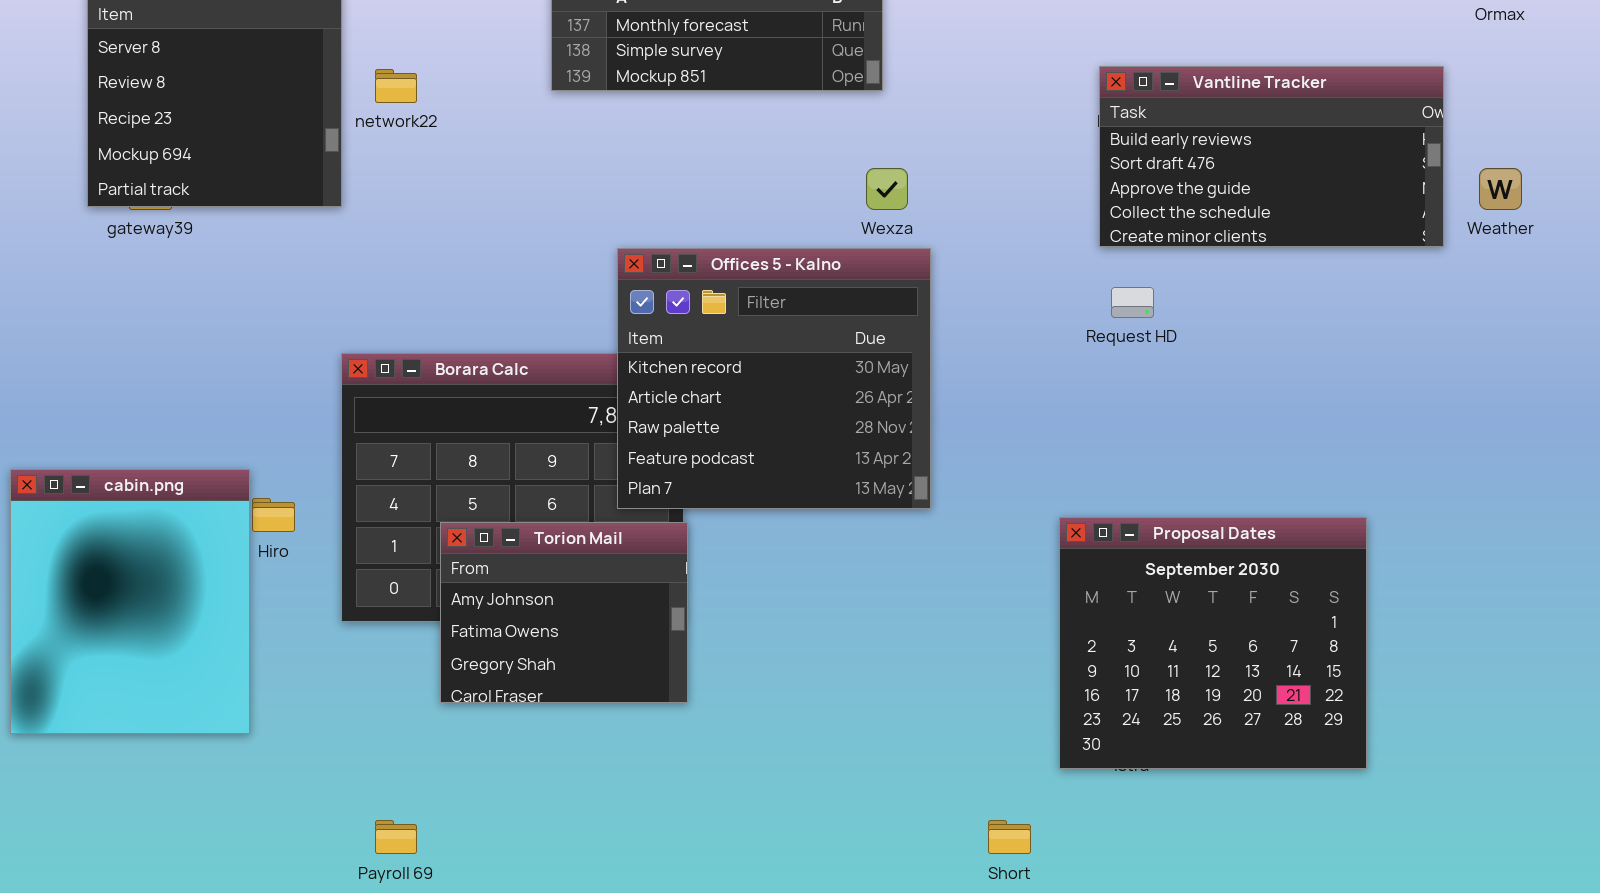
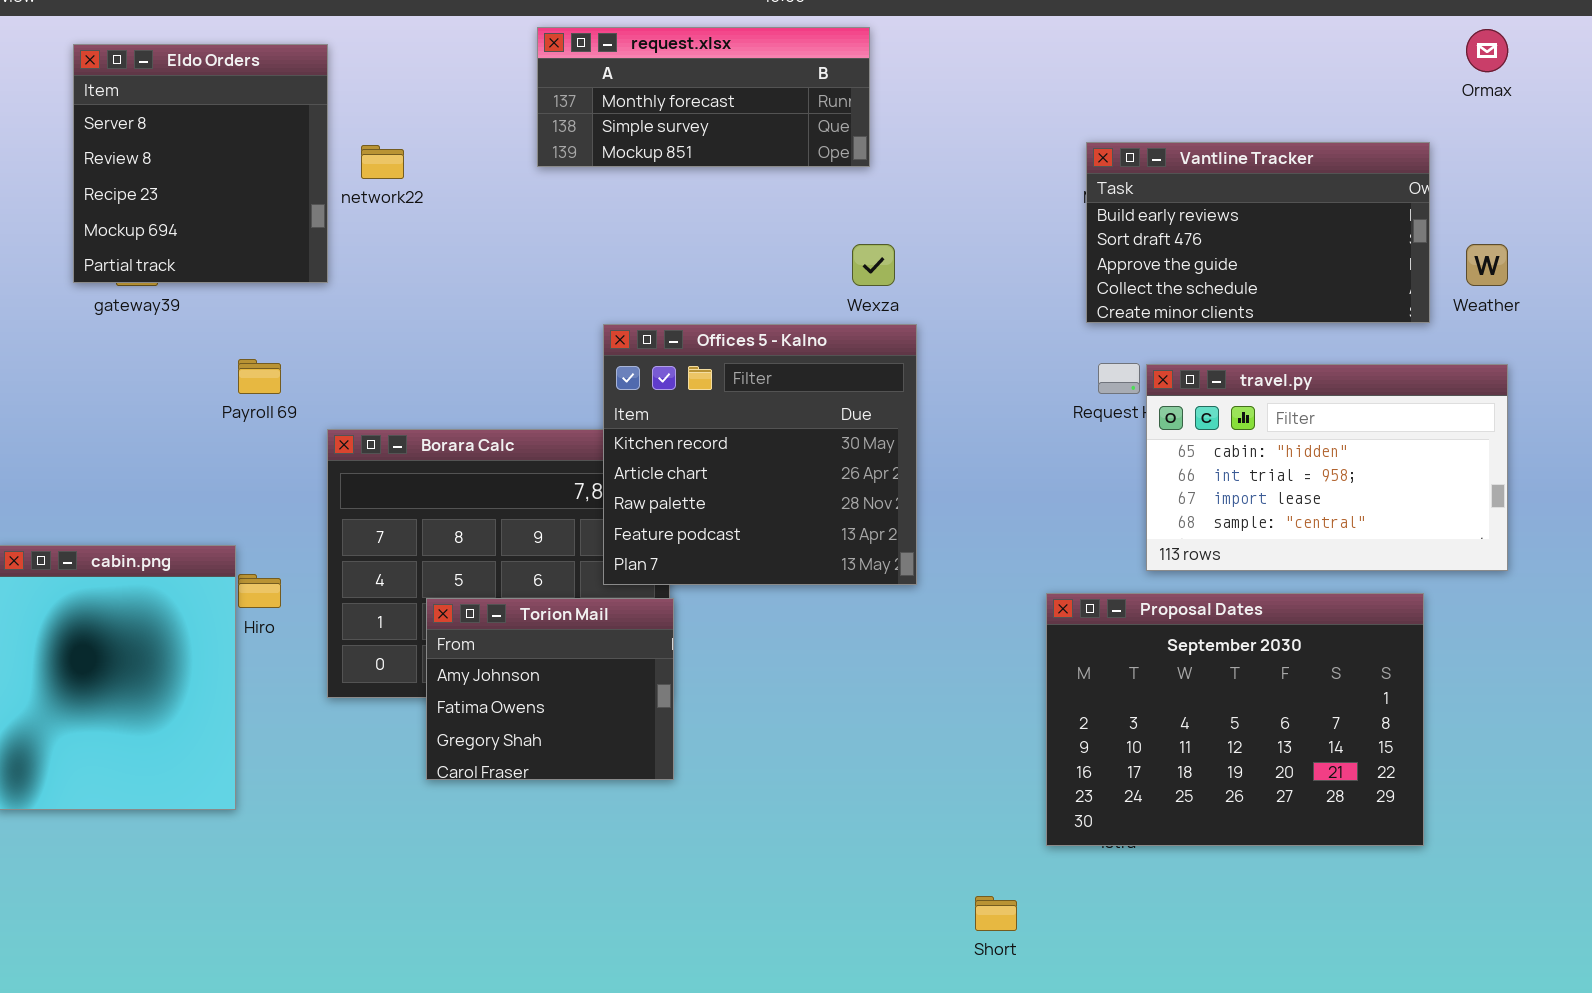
travel.py: none -> [1146,364,1508,571], opened
Proposal Dates: [1059,517,1367,769] -> [1046,593,1424,846], resized
Payroll 69: [375,820,417,854] -> [238,359,281,394], moved

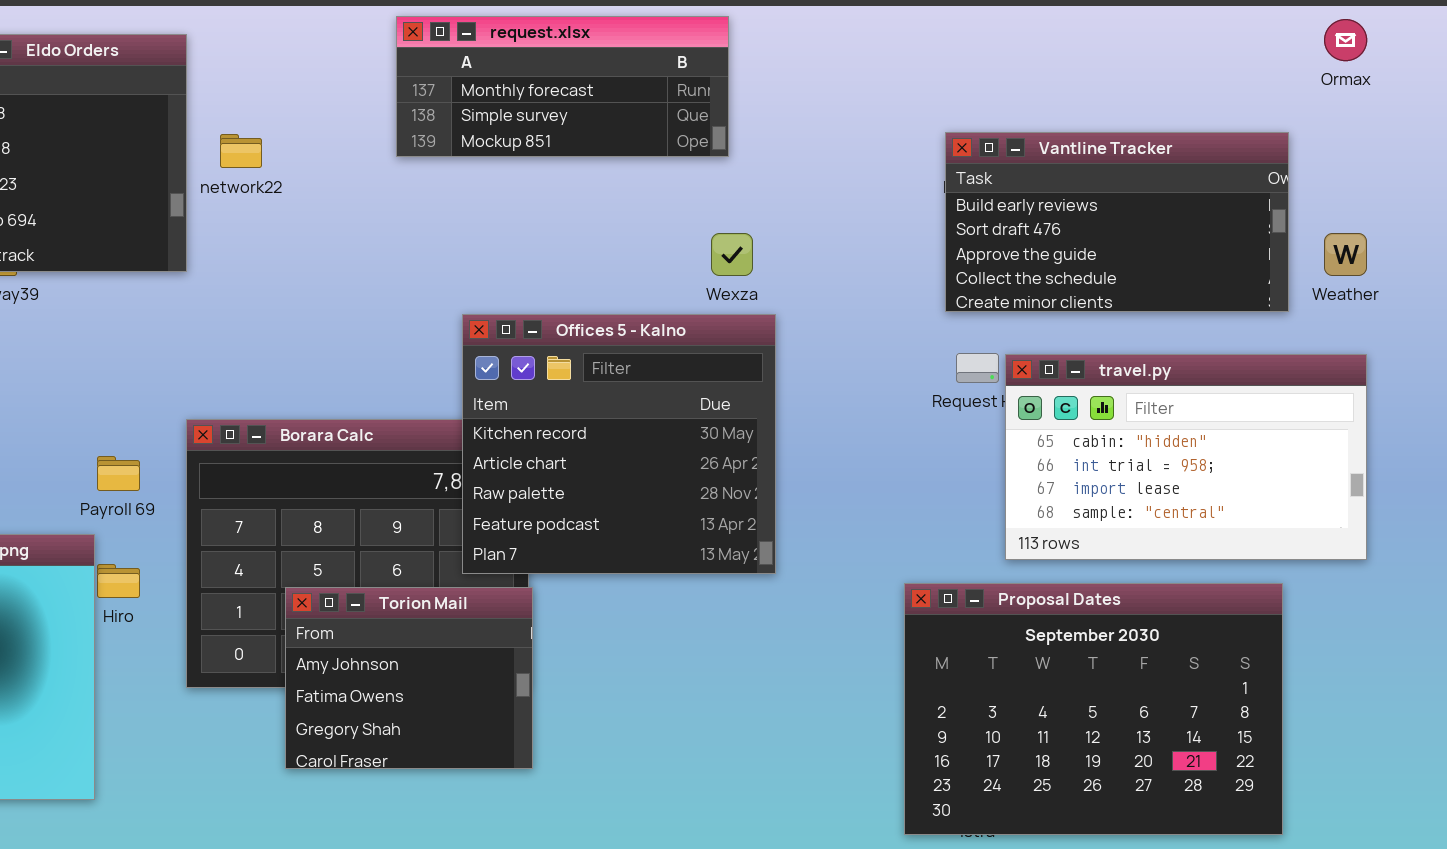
Payroll 69: [238,359,281,394] -> [97,456,140,491], moved

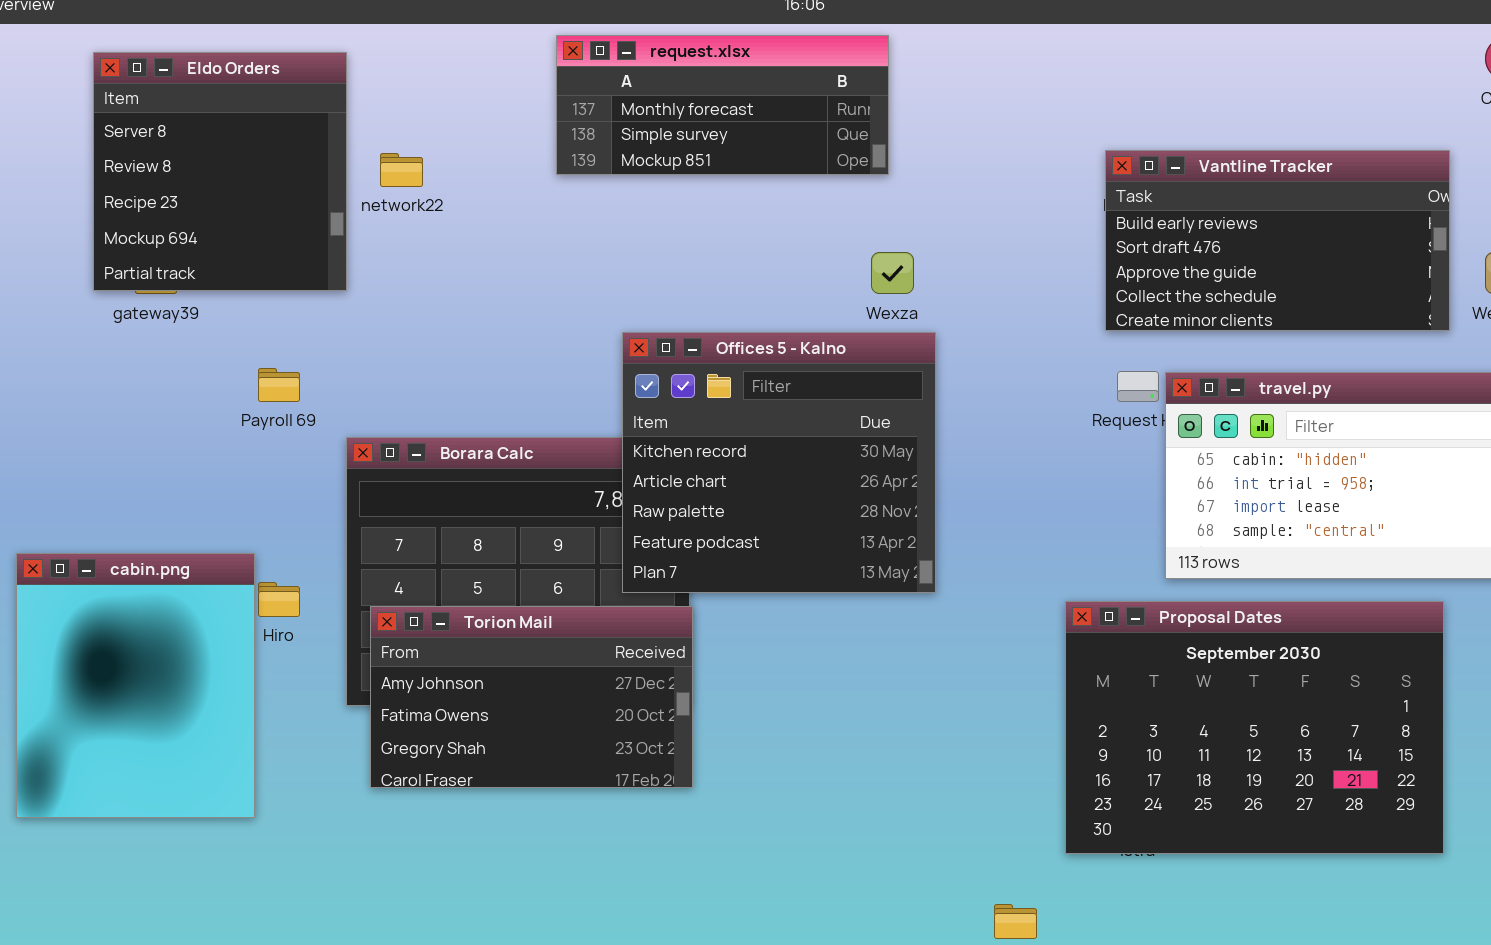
Payroll 69: [97,456,140,491] -> [258,368,300,402], moved
Torion Mail: [285,587,533,769] -> [370,606,693,788], resized

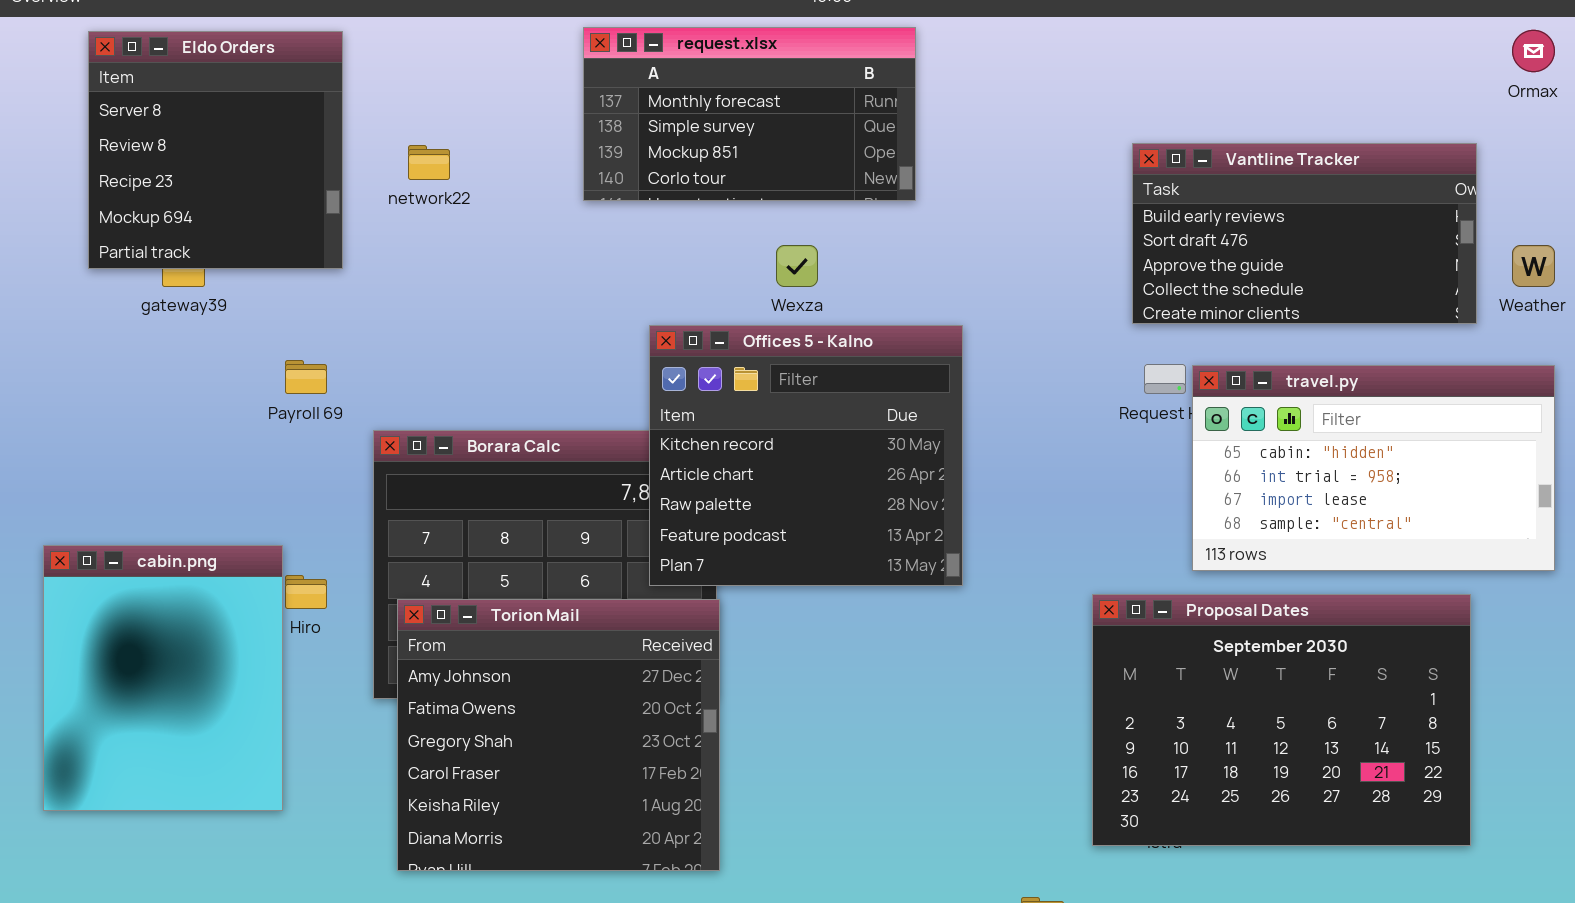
request.xlsx: [556,35,889,175] -> [583,27,916,201], resized
Eldo Orders: [93,52,347,291] -> [88,31,343,269], moved
Wexza: [871,252,914,294] -> [776,245,818,287], moved
Torion Mail: [370,606,693,788] -> [397,599,720,871], resized

